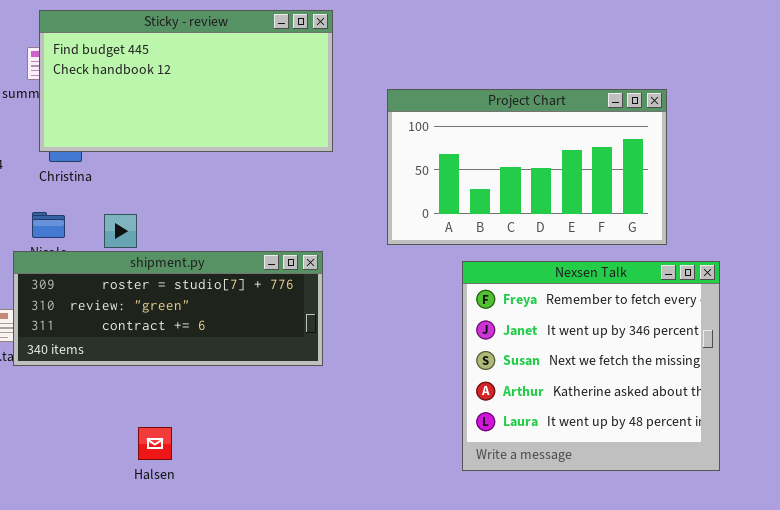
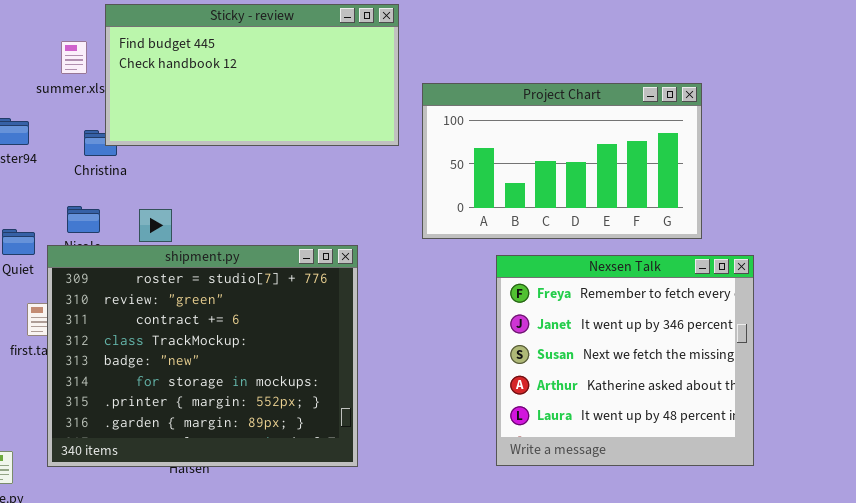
Sticky - review: [39,10,333,152] -> [105,4,399,146], moved
shipment.py: [13,251,323,366] -> [47,245,358,467], resized

